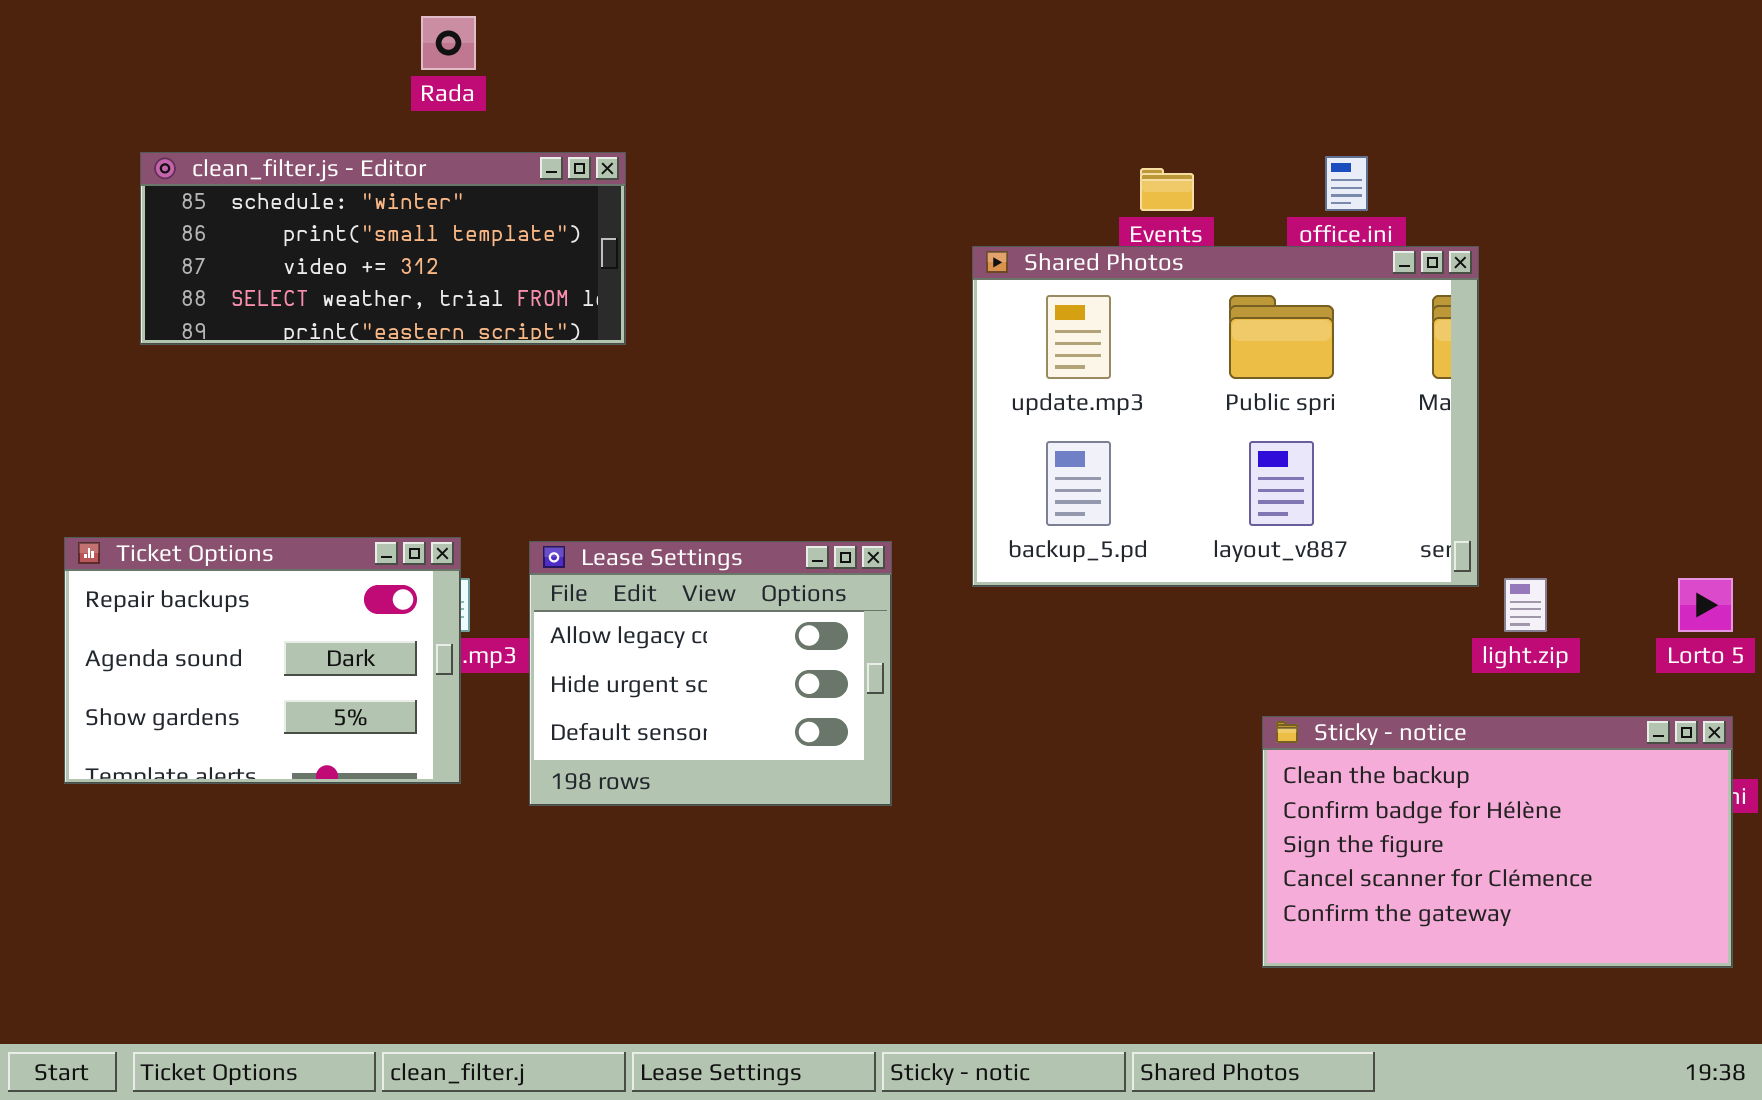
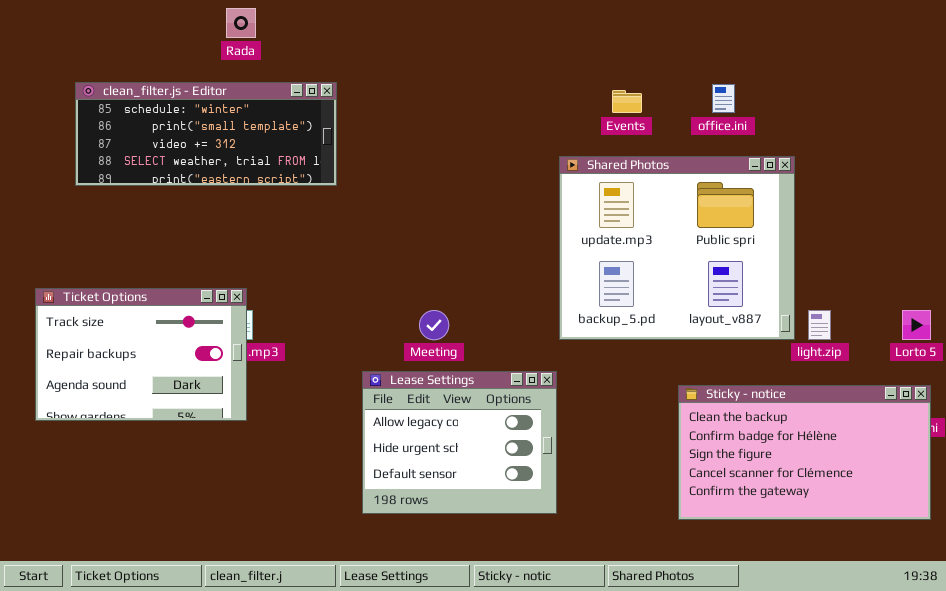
Shared Photos: [972,246,1479,587] -> [559,156,795,340], moved, resized
Ticket Options: [64,537,461,784] -> [35,288,247,421], scrolled up 1 row
Lease Settings: [529,541,892,806] -> [362,371,557,514], moved

